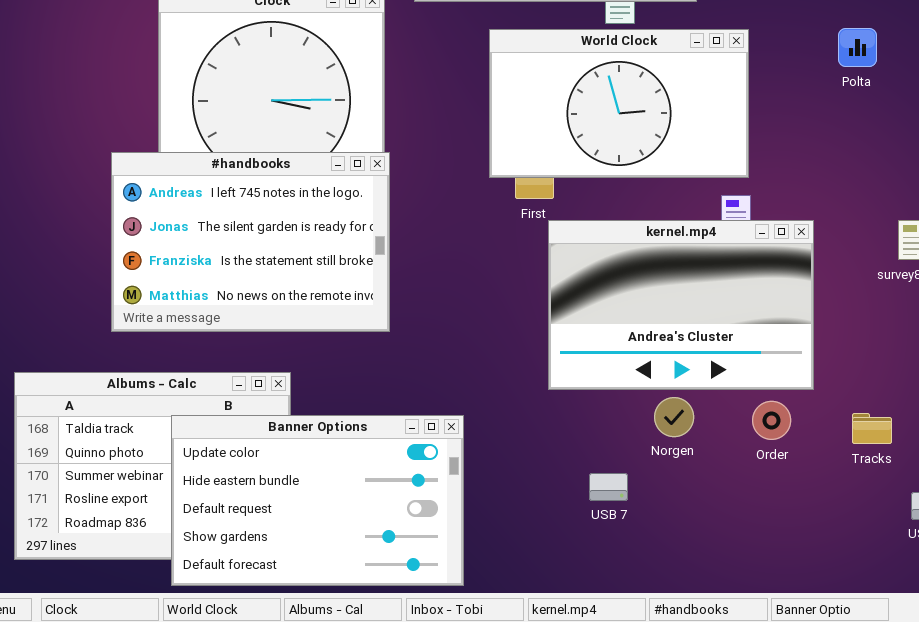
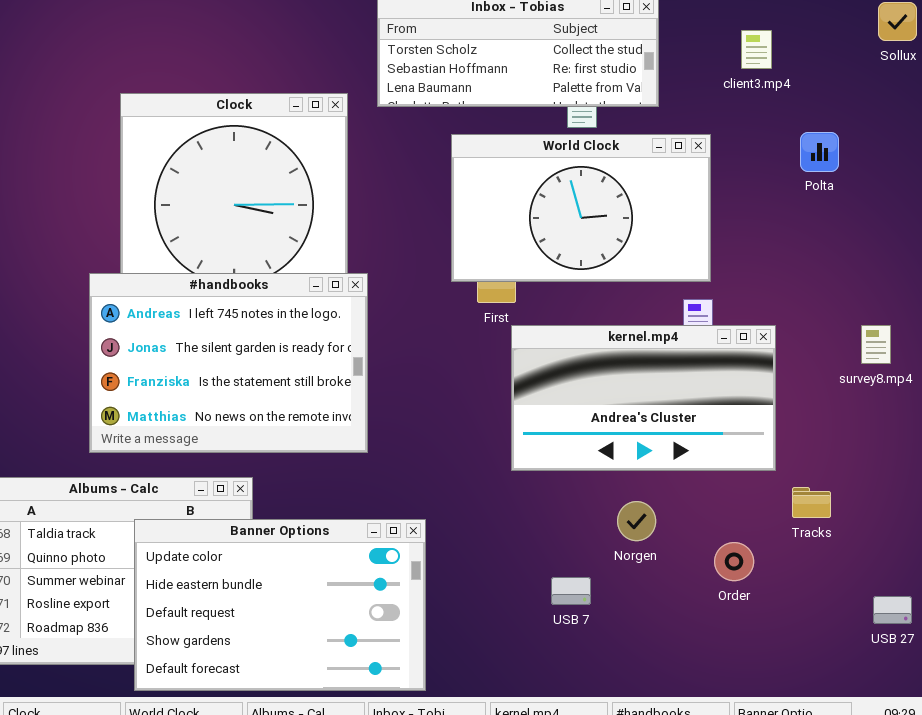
#handbooks: [111,152,390,332] -> [89,273,368,453], moved
kernel.mp4: [548,220,814,390] -> [511,325,776,471], resized
Order: [752,401,791,440] -> [714,542,754,581], moved
Tracks: [852,413,892,444] -> [792,487,831,518], moved

